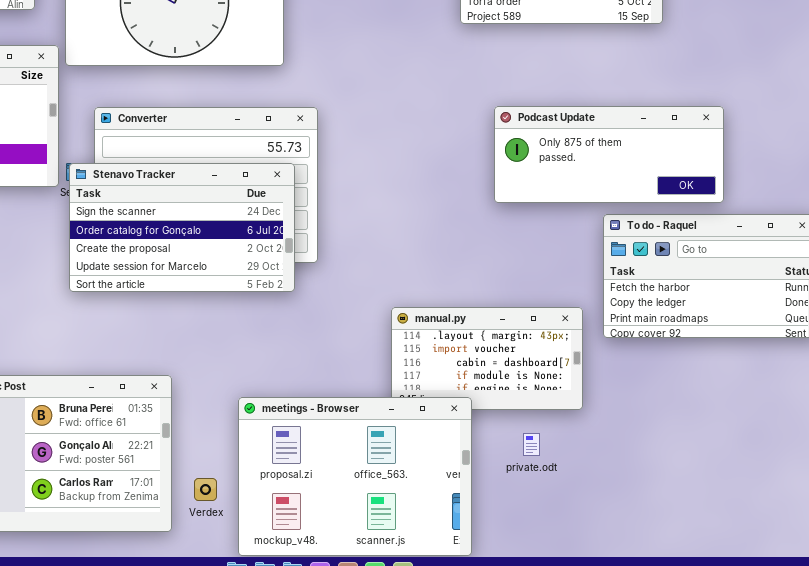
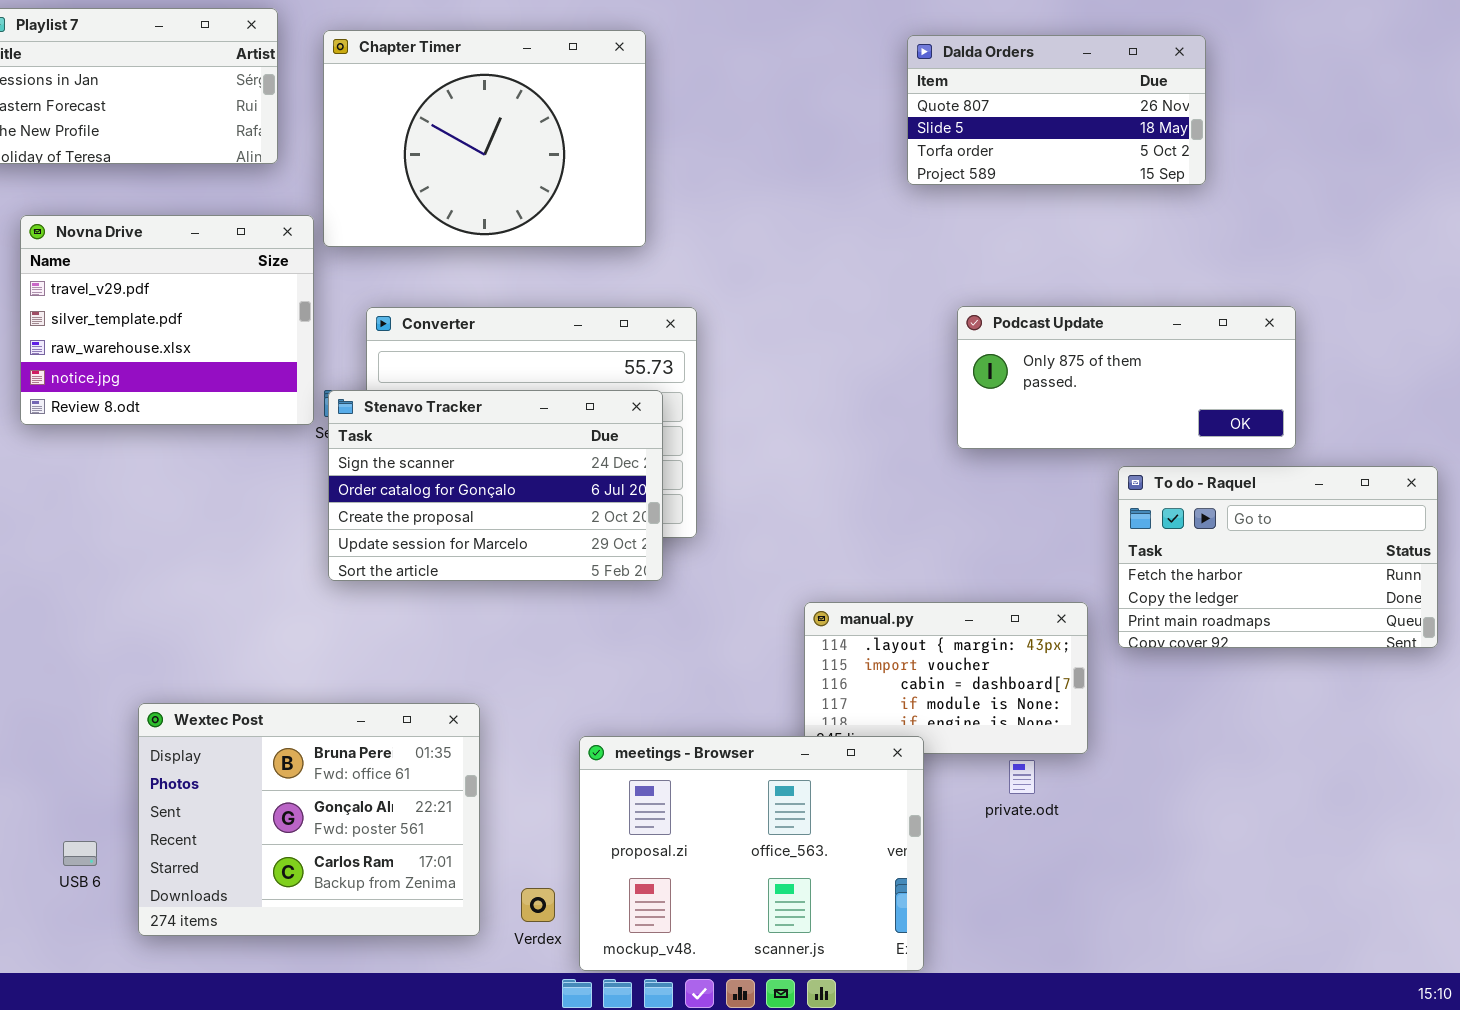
private.odt: [523,433,540,456] -> [1009,760,1035,794], moved
Verdex: [194,478,217,501] -> [521,888,555,922], moved

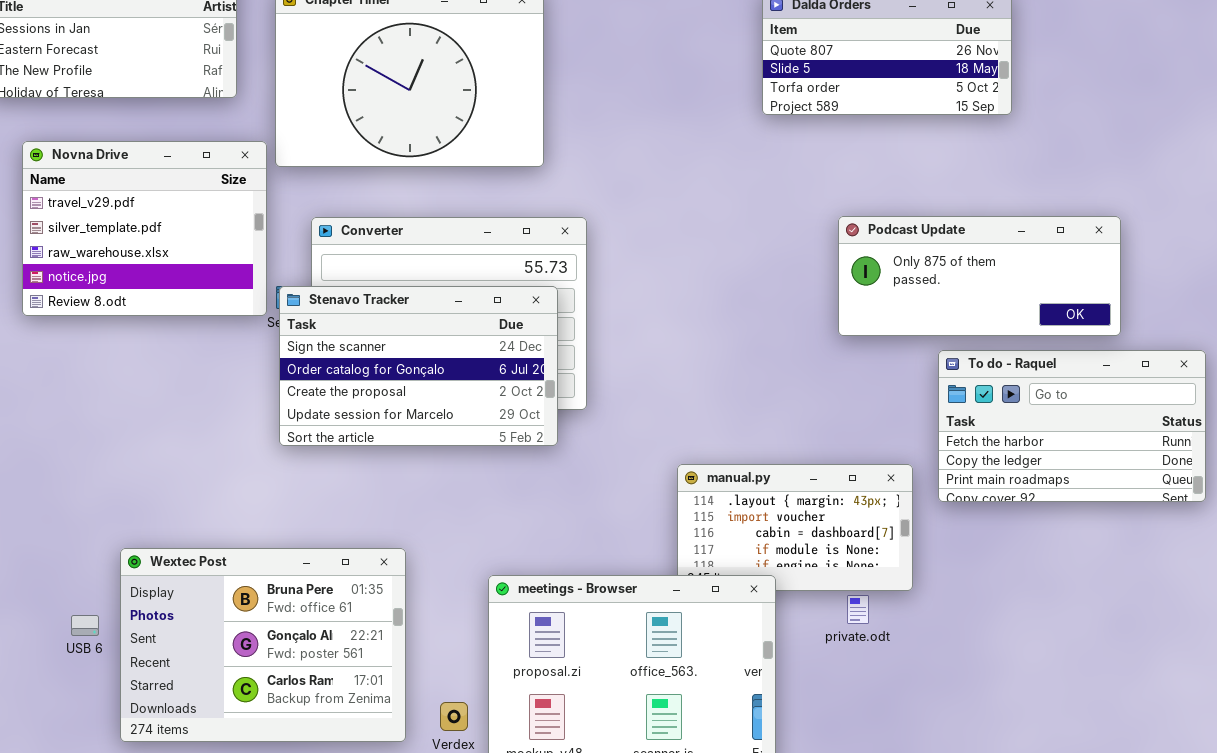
Podcast Update: [957,306,1296,449] -> [838,216,1121,336], moved
USB 6: [63,841,97,866] -> [71,615,99,636], moved

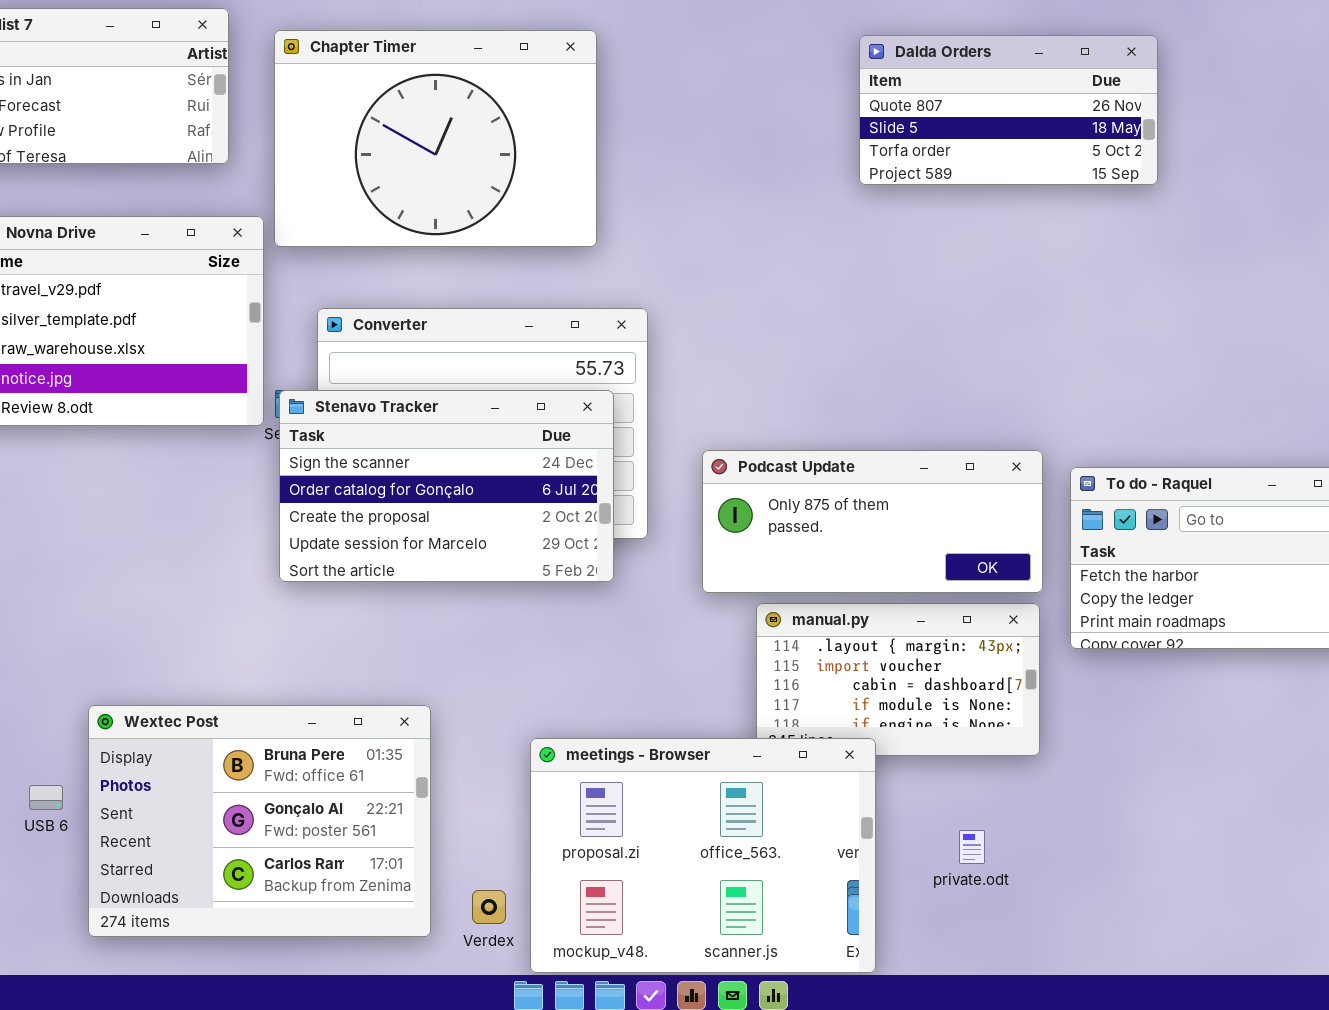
Podcast Update: [838,216,1121,336] -> [702,450,1043,593], moved
private.odt: [847,595,869,624] -> [959,830,985,864], moved

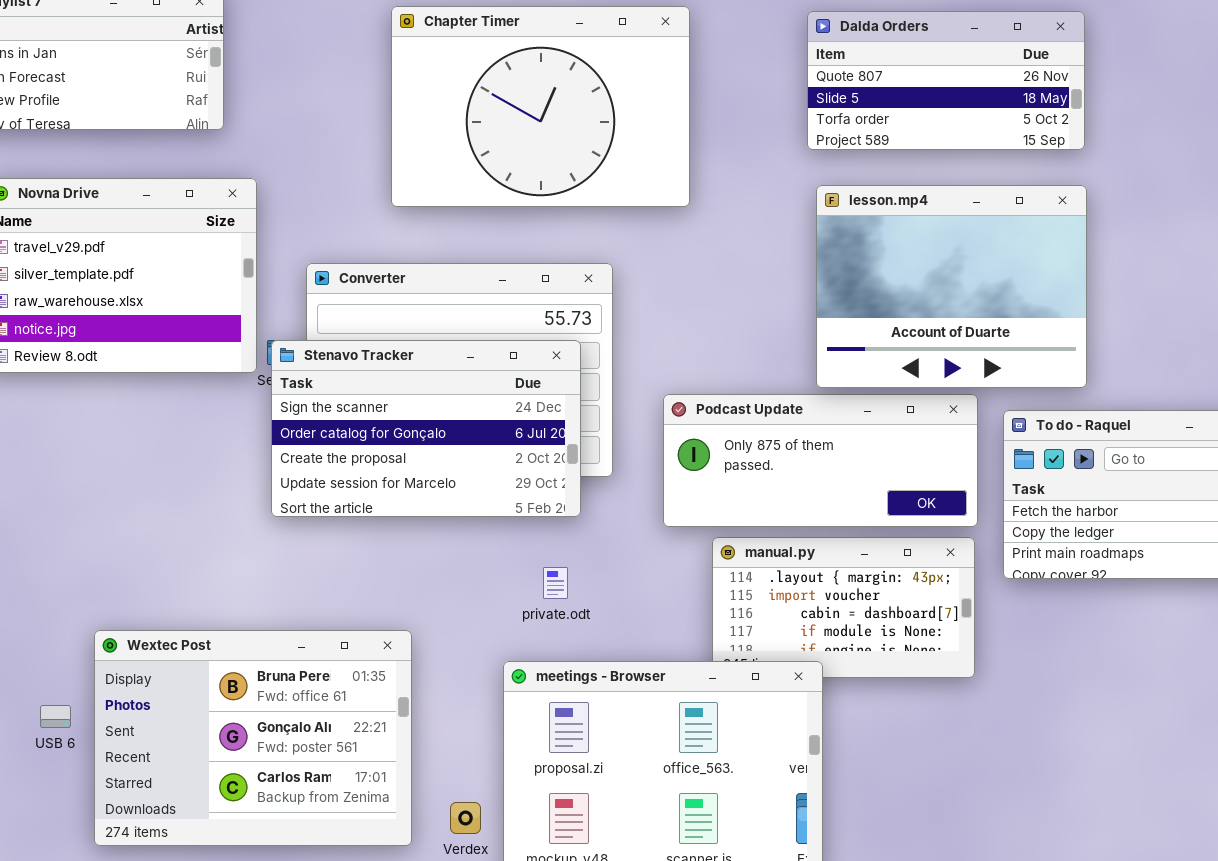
Chapter Timer: [274,30,597,247] -> [391,6,690,207], moved
lesson.mp4: none -> [816,185,1087,388], opened
private.odt: [959,830,985,864] -> [543,567,568,599], moved

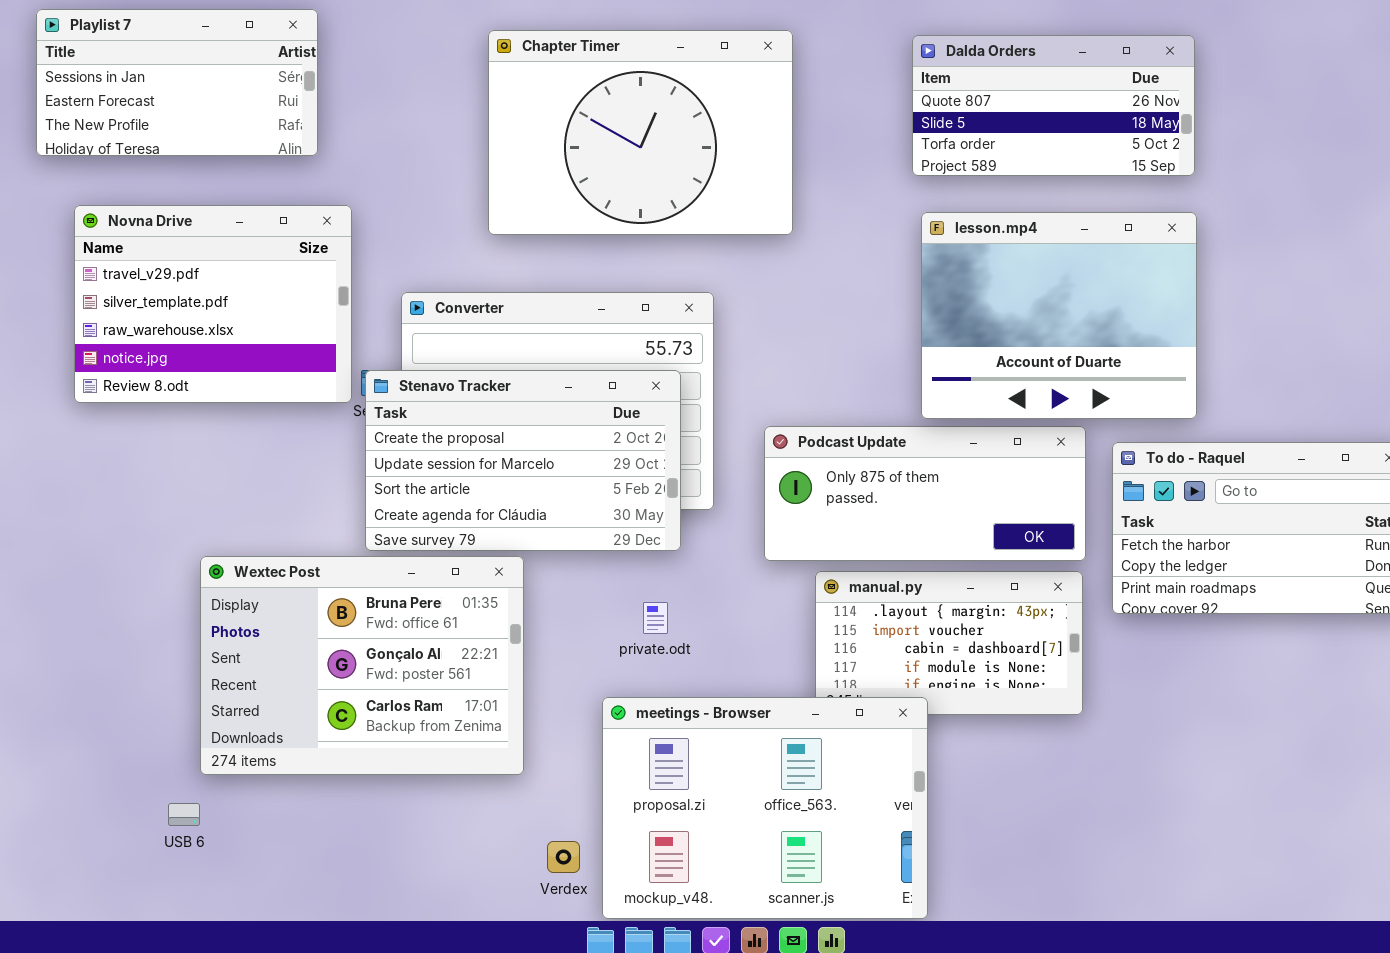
Stenavo Tracker: [271,340,581,517] -> [365,370,681,551], scrolled down 2 rows
Wextec Post: [94,630,412,846] -> [200,556,524,775], moved
USB 6: [40,705,71,728] -> [168,803,200,826], moved

